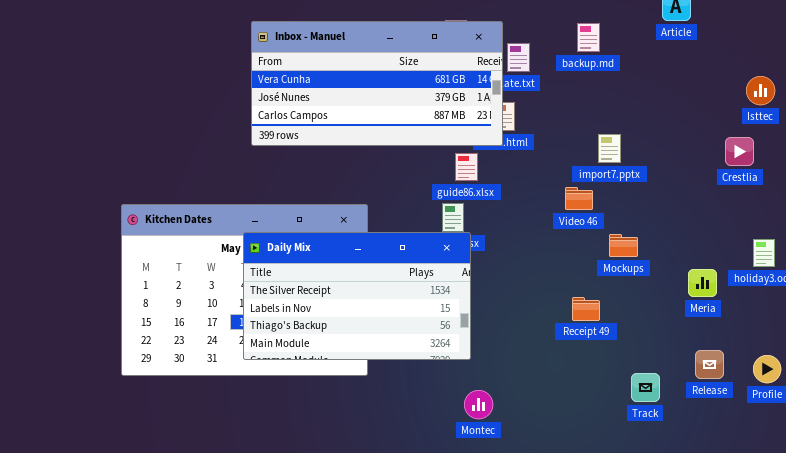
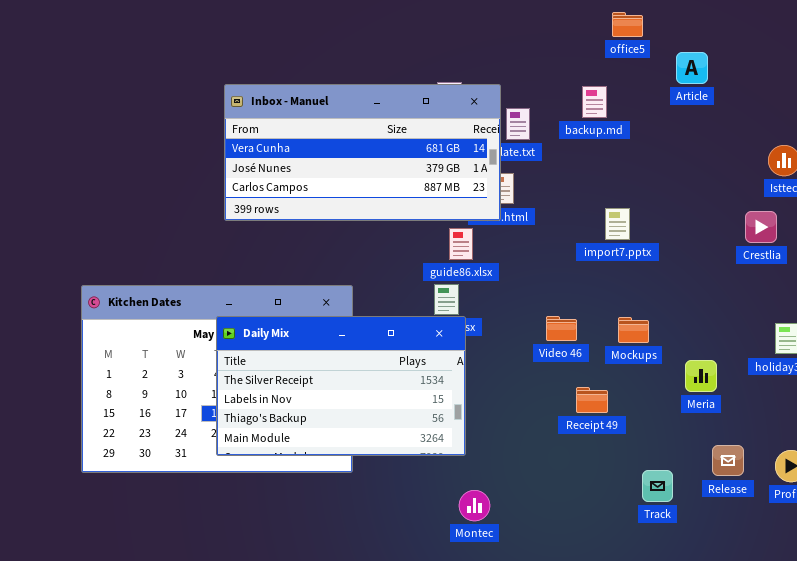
Video 46: [565,187,593,210] -> [546,316,577,341], moved
Meria: [688,269,717,297] -> [685,360,717,392], moved

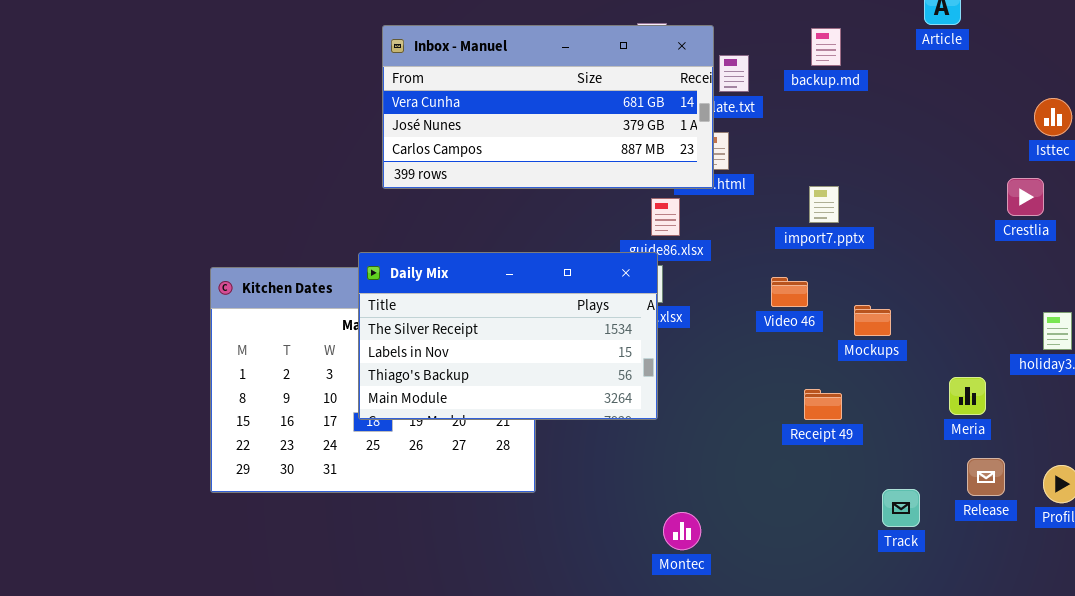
import7.pptx: [605,208,630,240] -> [809,186,839,223], moved
Daily Mix: [216,316,466,456] -> [358,252,658,420], moved
Video 46: [546,316,577,341] -> [771,277,808,307], moved
Meria: [685,360,717,392] -> [949,377,986,415], moved

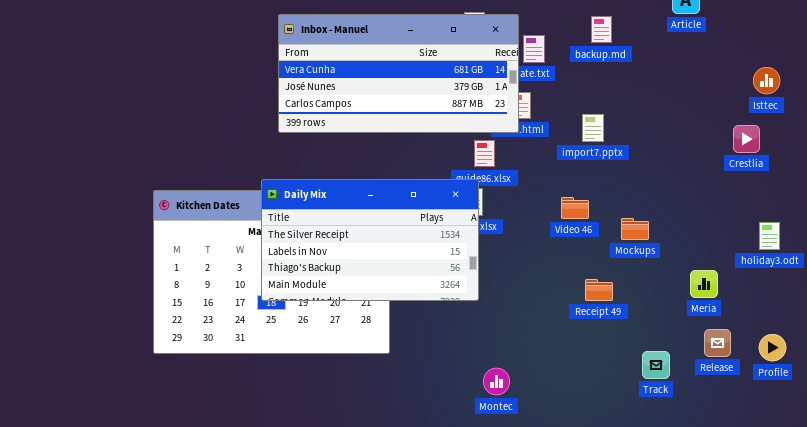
import7.pptx: [809,186,839,223] -> [582,114,604,142], moved

